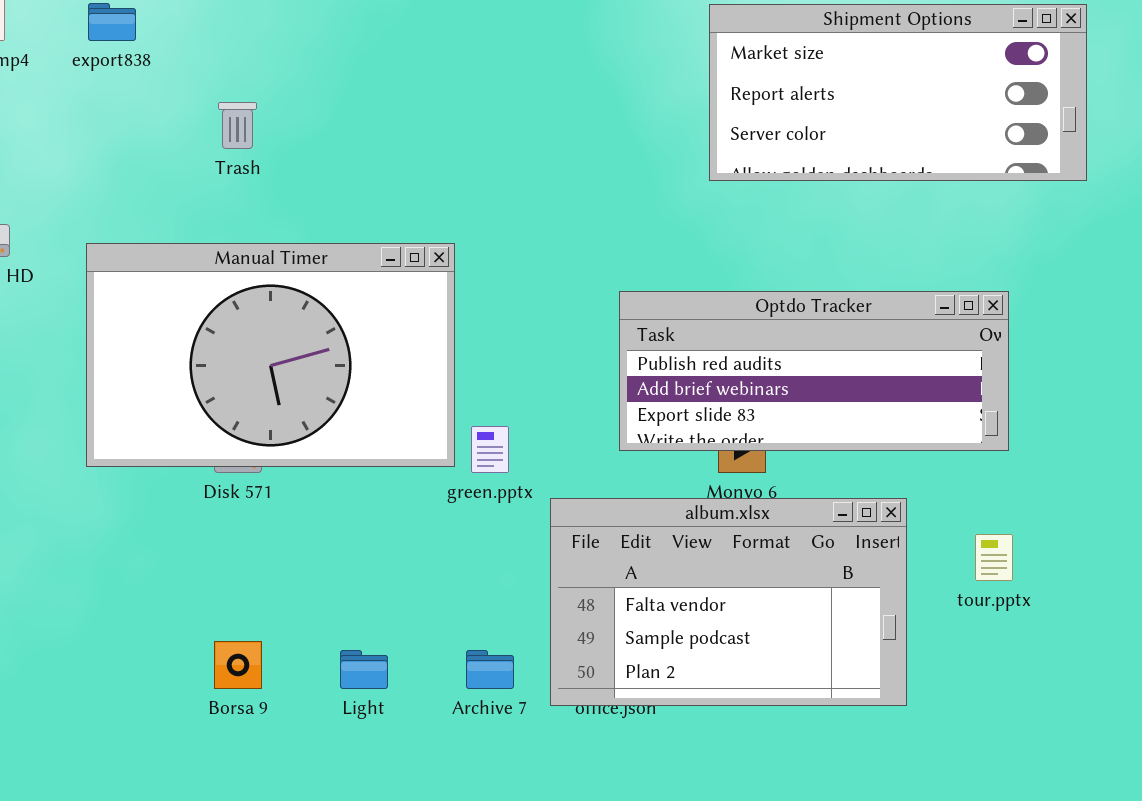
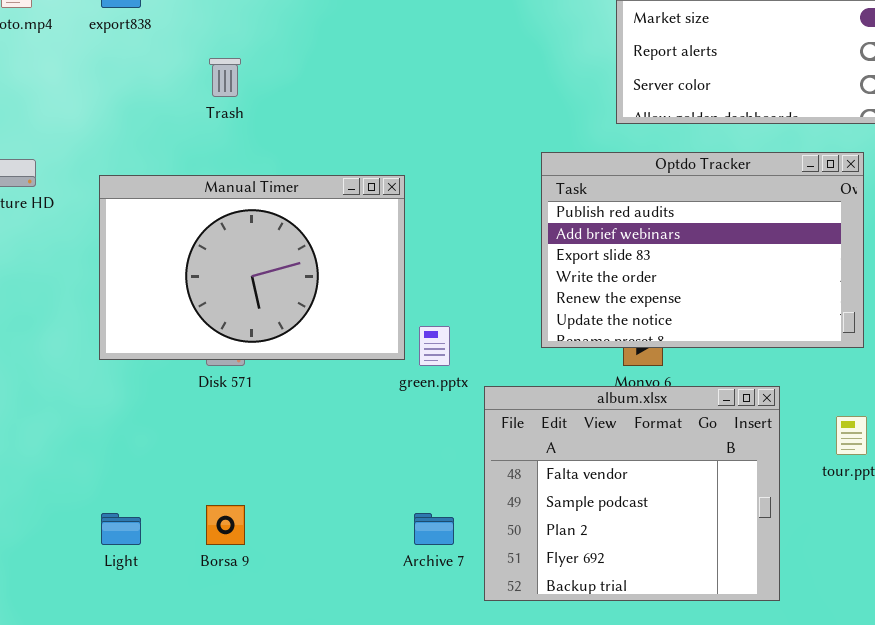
Optdo Tracker: [619,291,1009,451] -> [541,152,864,348], resized
album.xlsx: [550,498,907,706] -> [484,386,780,601], resized
Light: [340,650,388,689] -> [101,513,141,545], moved

